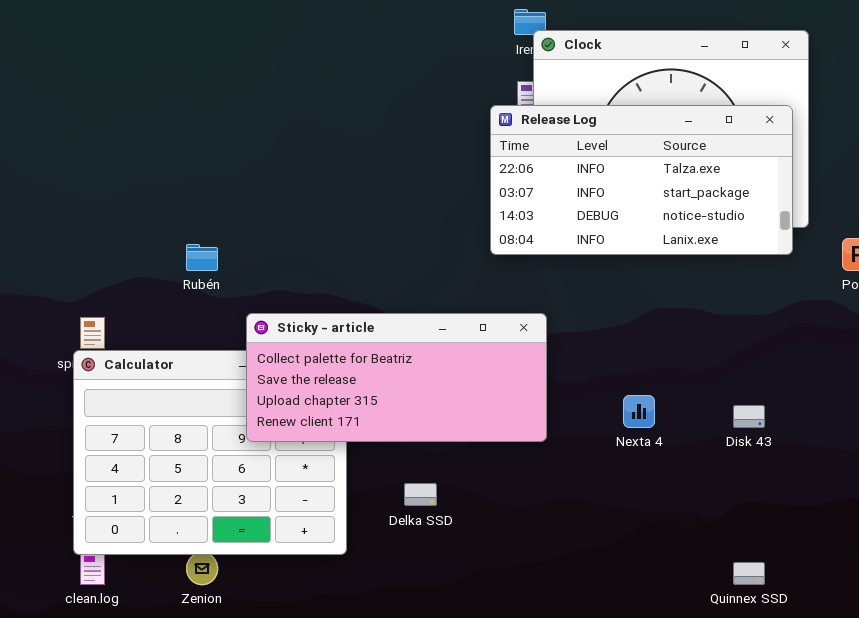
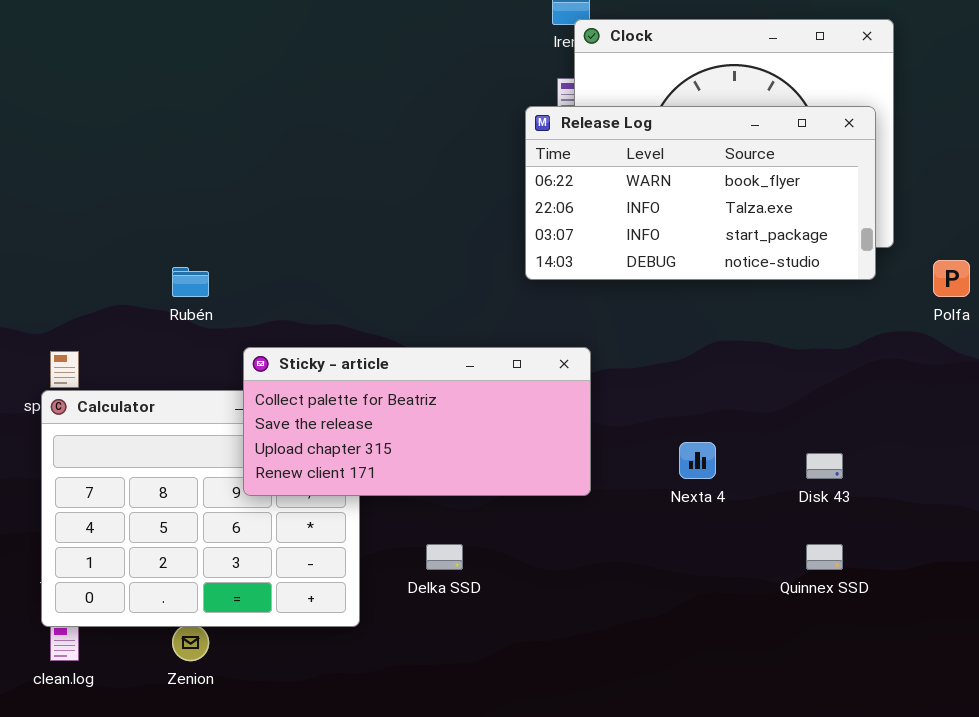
Release Log: [490,105,793,255] -> [525,106,876,280], scrolled up 1 row
Quinnex SSD: [733,562,765,585] -> [806,544,843,570], moved

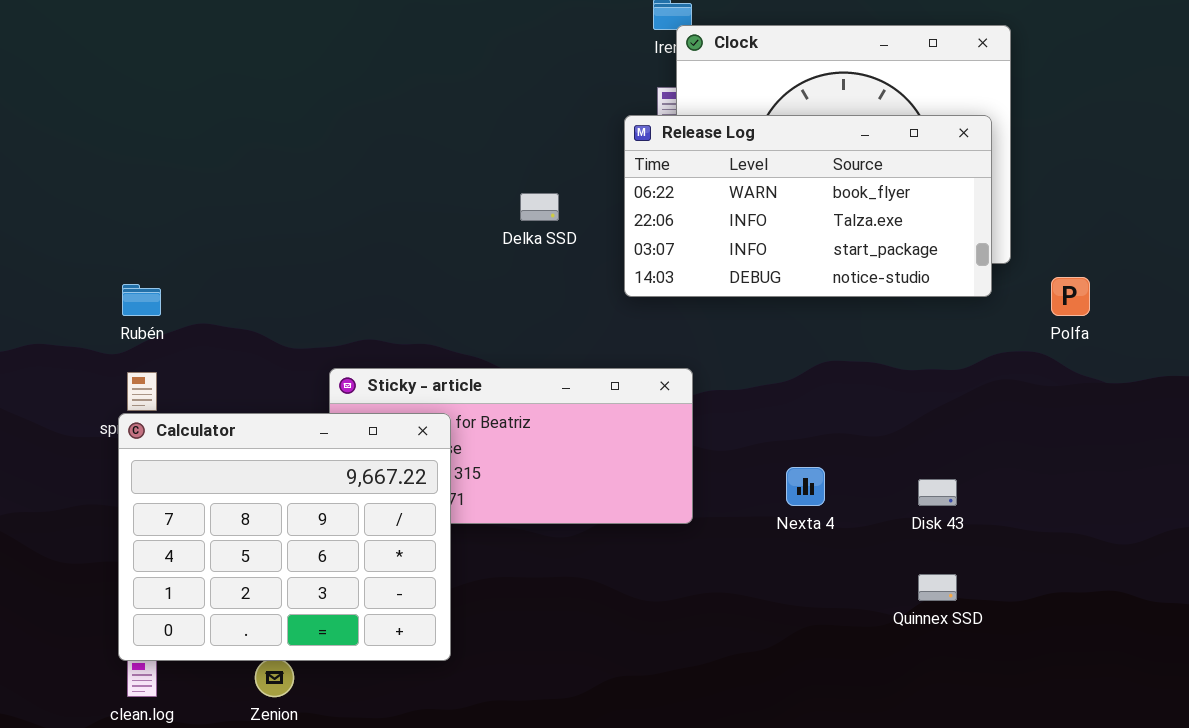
Rubén: [172,267,209,297] -> [122,284,161,316], moved
Calculator: [41,390,360,627] -> [118,413,451,661], raised
Delka SSD: [426,544,463,570] -> [520,193,559,221], moved

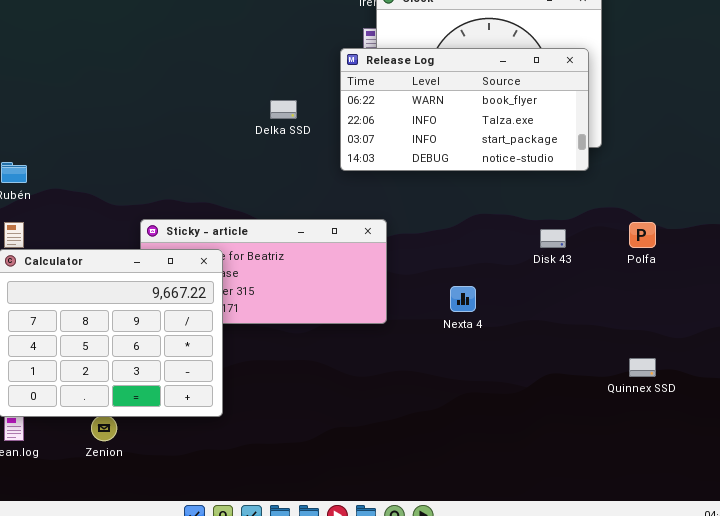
Polfa: [1051,277,1090,316] -> [629,222,656,248], moved
Disk 43: [918,479,957,506] -> [540,229,566,248], moved
Quinnex SSD: [918,574,957,601] -> [629,358,656,377], moved

